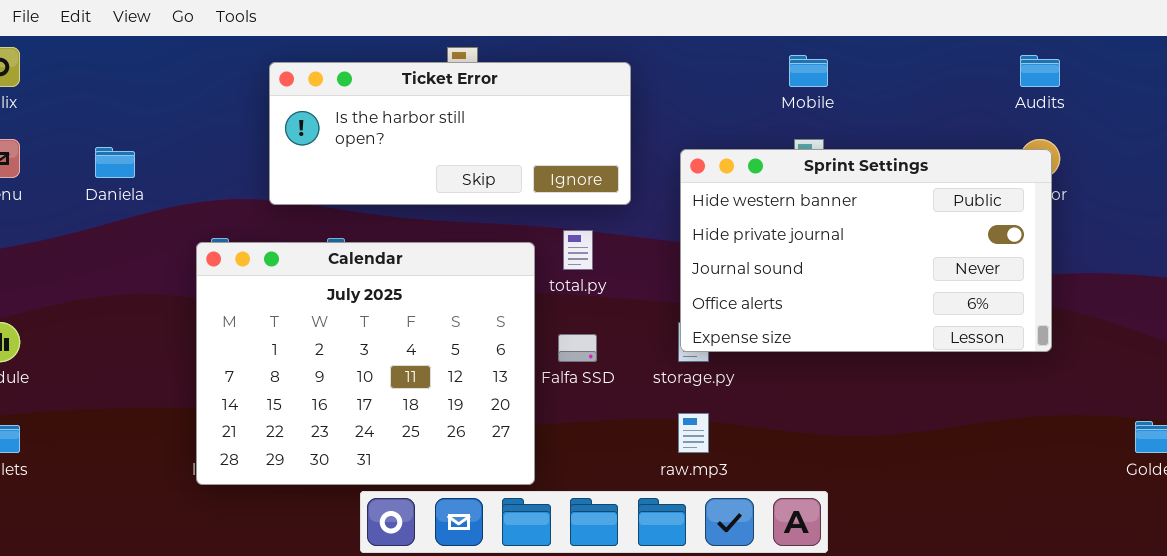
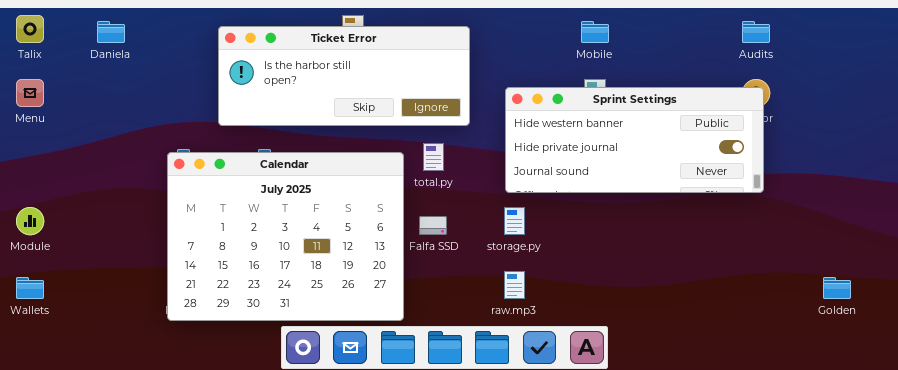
Daniela: [95,147,135,178] -> [97,21,125,43], moved
Sprint Settings: [680,149,1052,352] -> [505,87,764,193], resized

